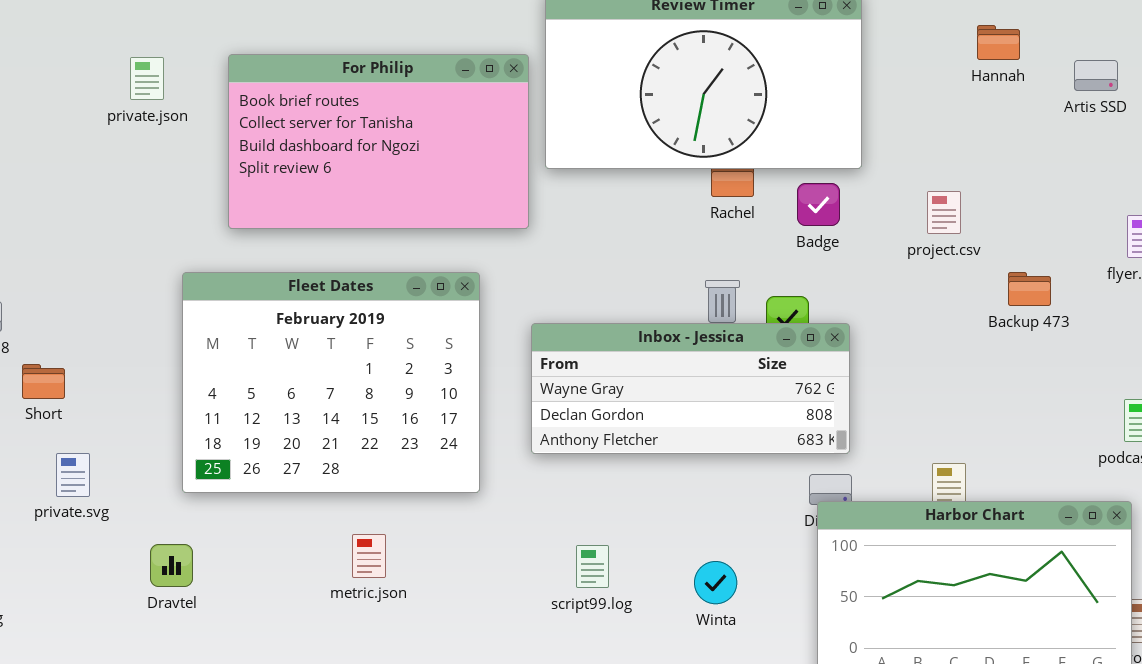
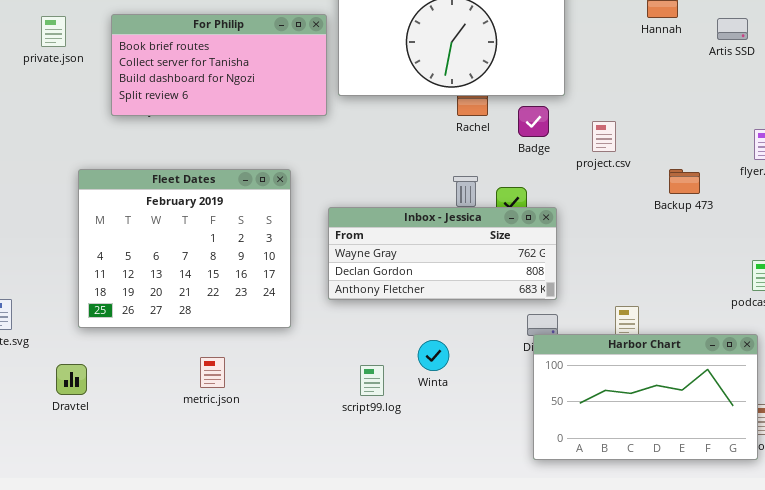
For Philip: [228,54,529,229] -> [111,14,327,116], resized
project.csv: [927,191,961,234] -> [592,121,616,152], moved
Winta: [694,561,737,604] -> [418,340,449,371], moved

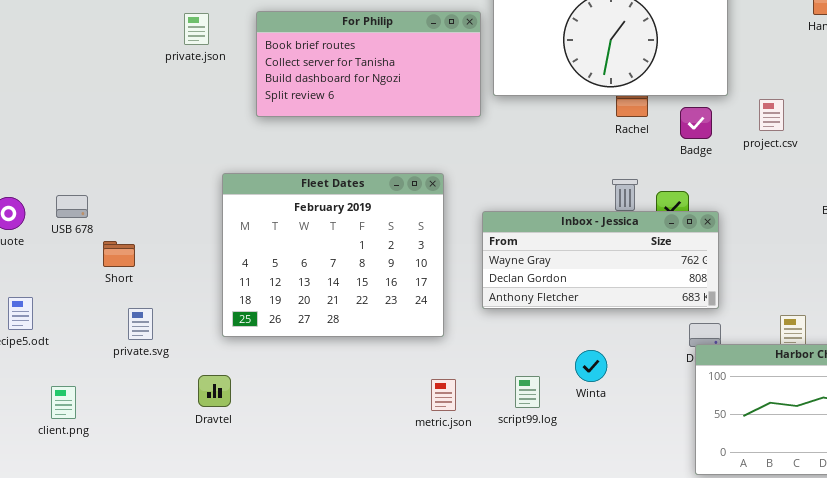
project.csv: [592,121,616,152] -> [759,99,784,131], moved
metric.json: [200,357,225,388] -> [431,379,456,411], moved

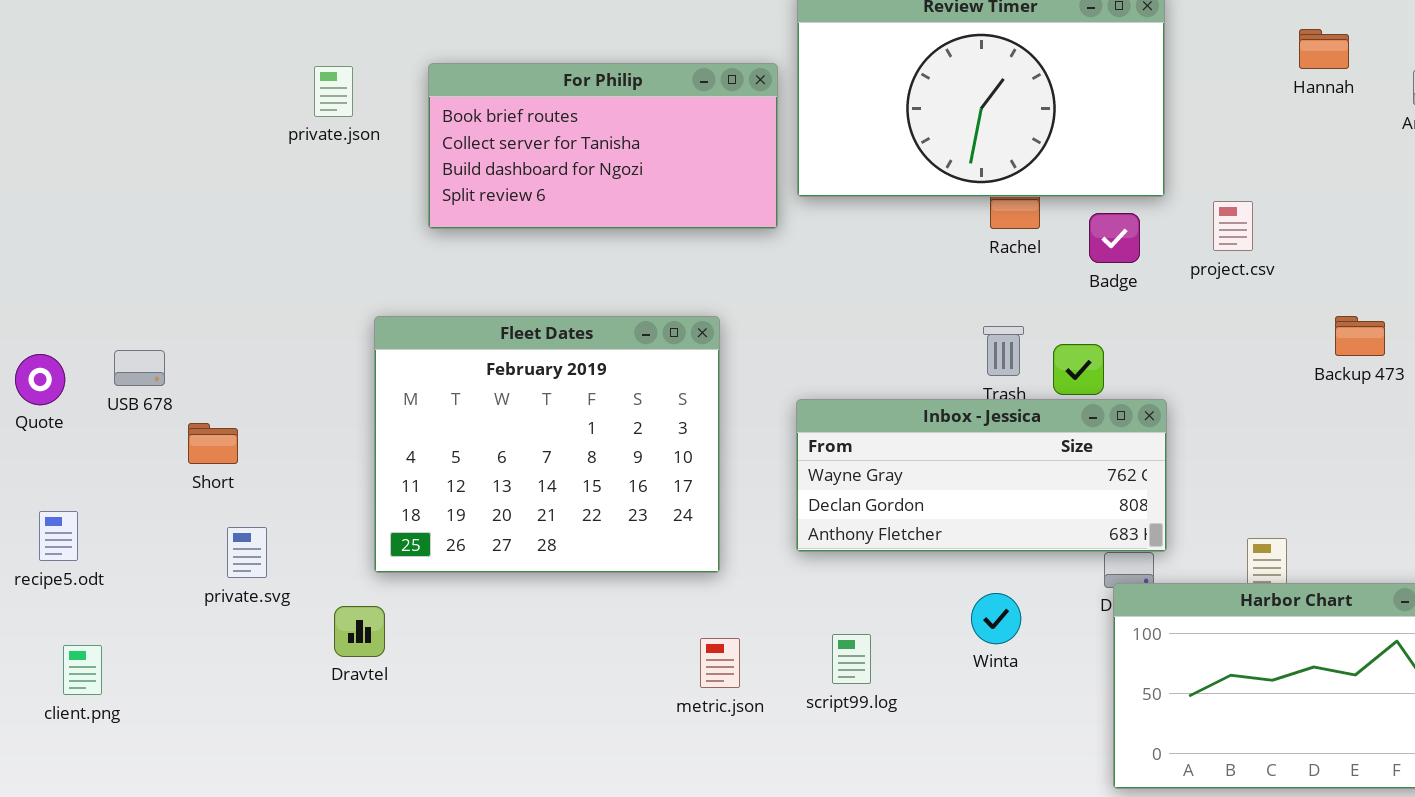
Inbox - Jessica: [482,211,719,309] -> [796,399,1167,552], moved
Winta: [575,350,607,382] -> [971,593,1021,644], moved
Dravtel: [198,375,231,407] -> [334,606,385,657], moved
client.png: [51,386,76,419] -> [63,645,102,695], moved

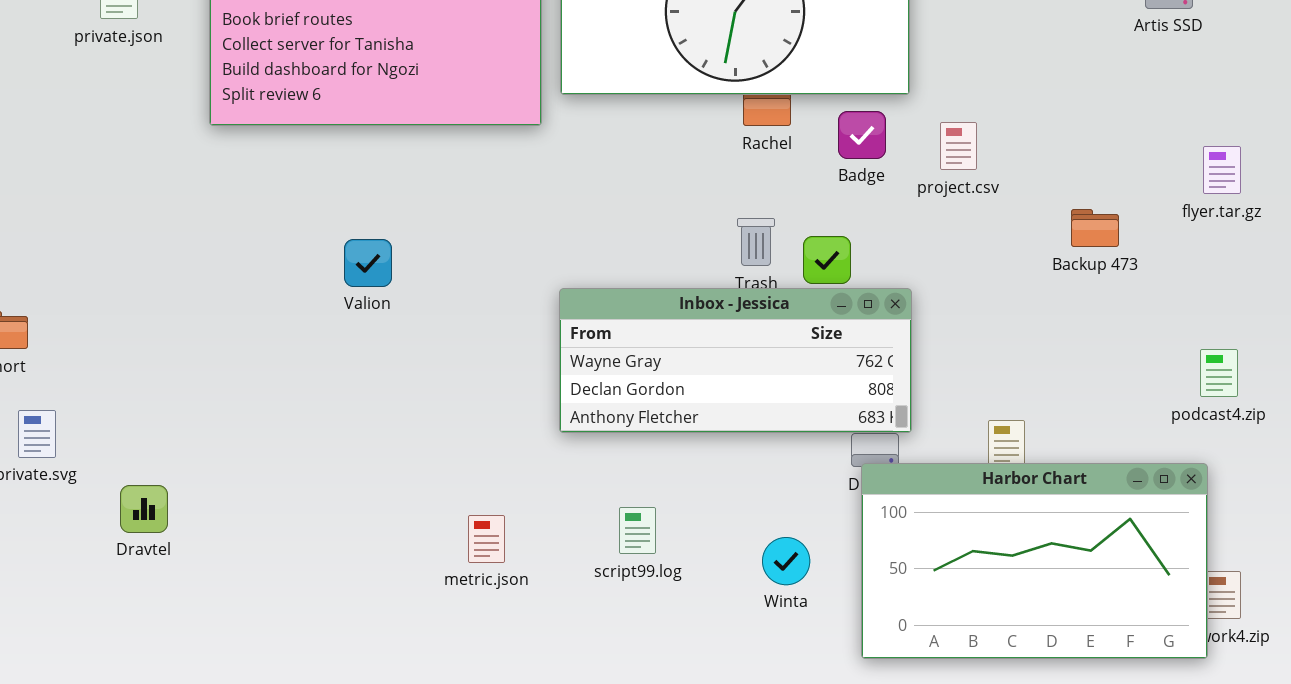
project.csv: [1213,201,1253,251] -> [940,122,977,170], moved
Fleet Dates: [374,316,720,573] -> none, closed
Winta: [971,593,1021,644] -> [762,537,810,585], moved
script99.log: [832,634,871,684] -> [619,507,656,554], moved

